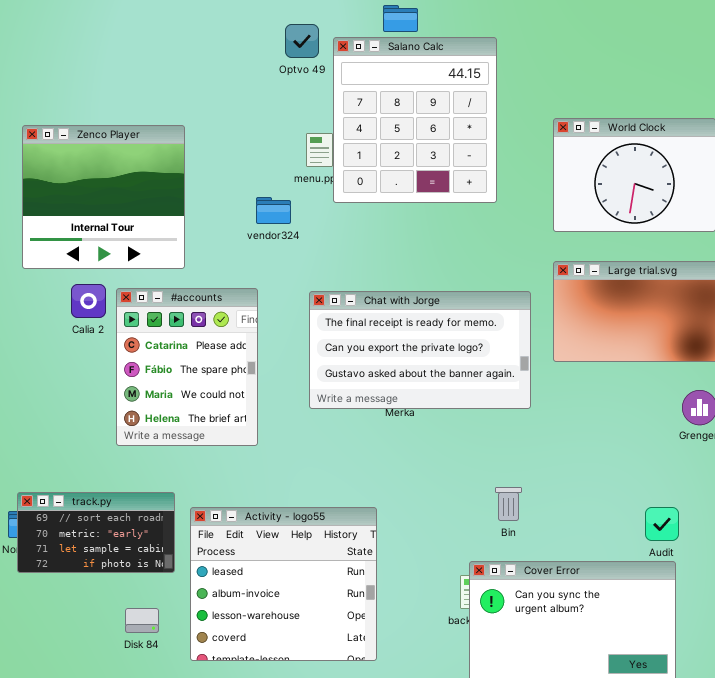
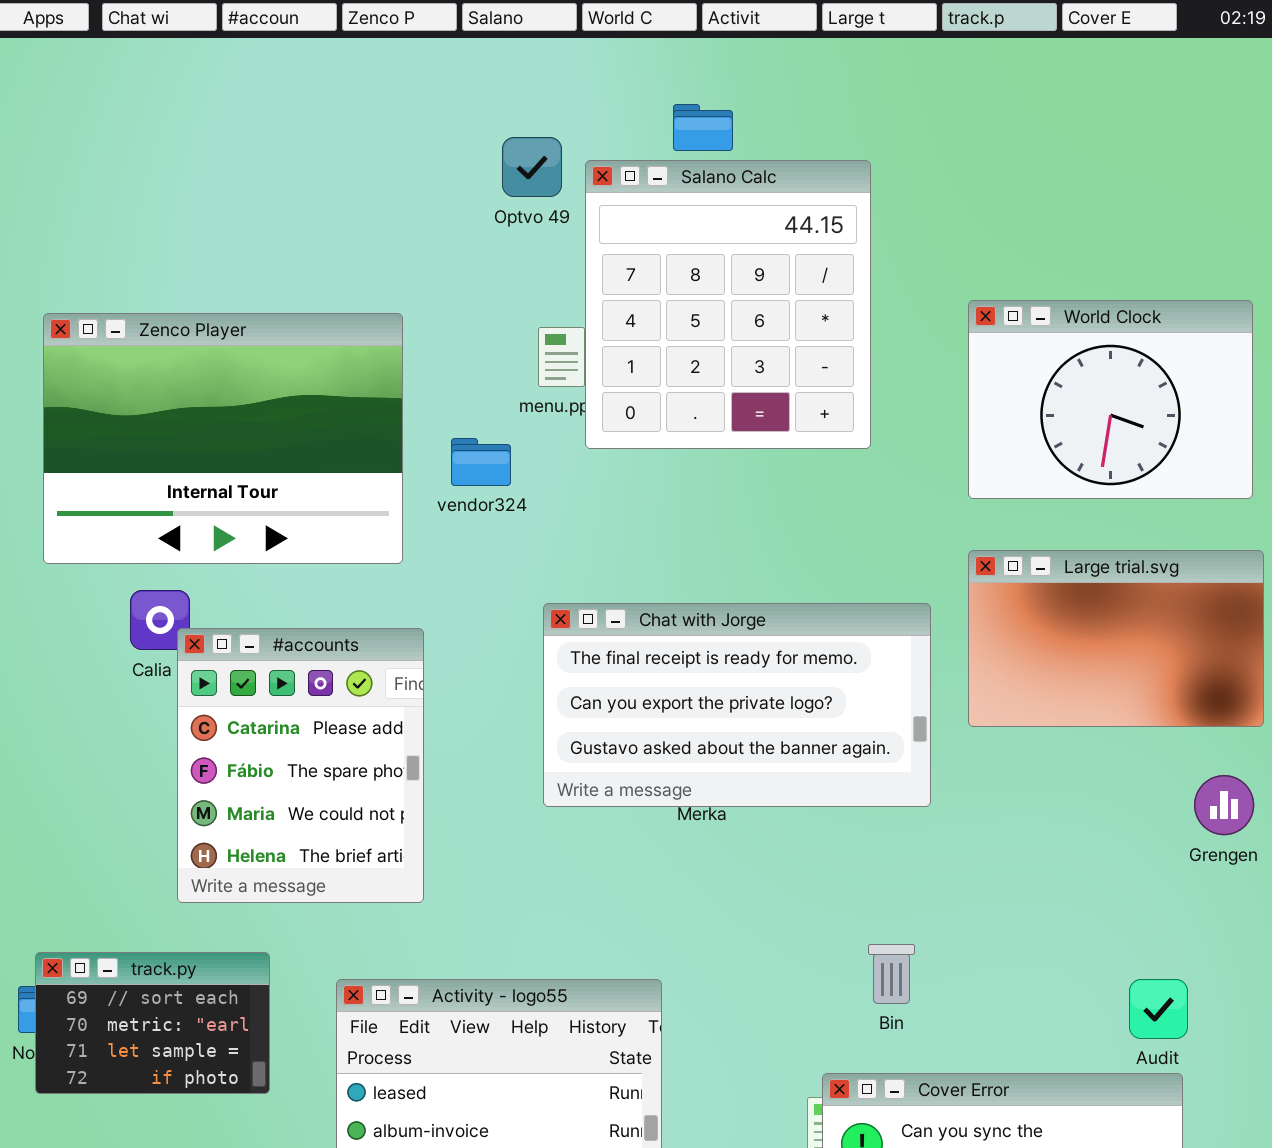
Zenco Player: [22,125,185,269] -> [43,313,403,564], resized
#accounts: [116,288,258,446] -> [177,628,424,903], moved
track.py: [17,492,175,573] -> [35,952,270,1094], resized

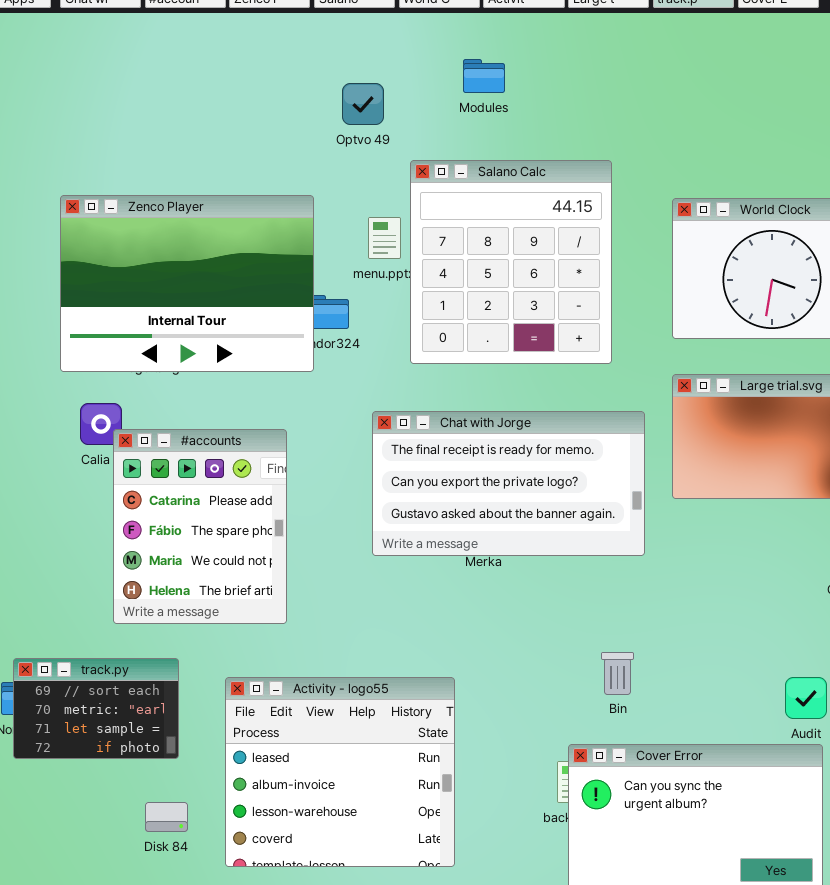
Salano Calc: [585,160,871,449] -> [410,160,612,364], moved
Zenco Player: [43,313,403,564] -> [60,195,314,372], moved

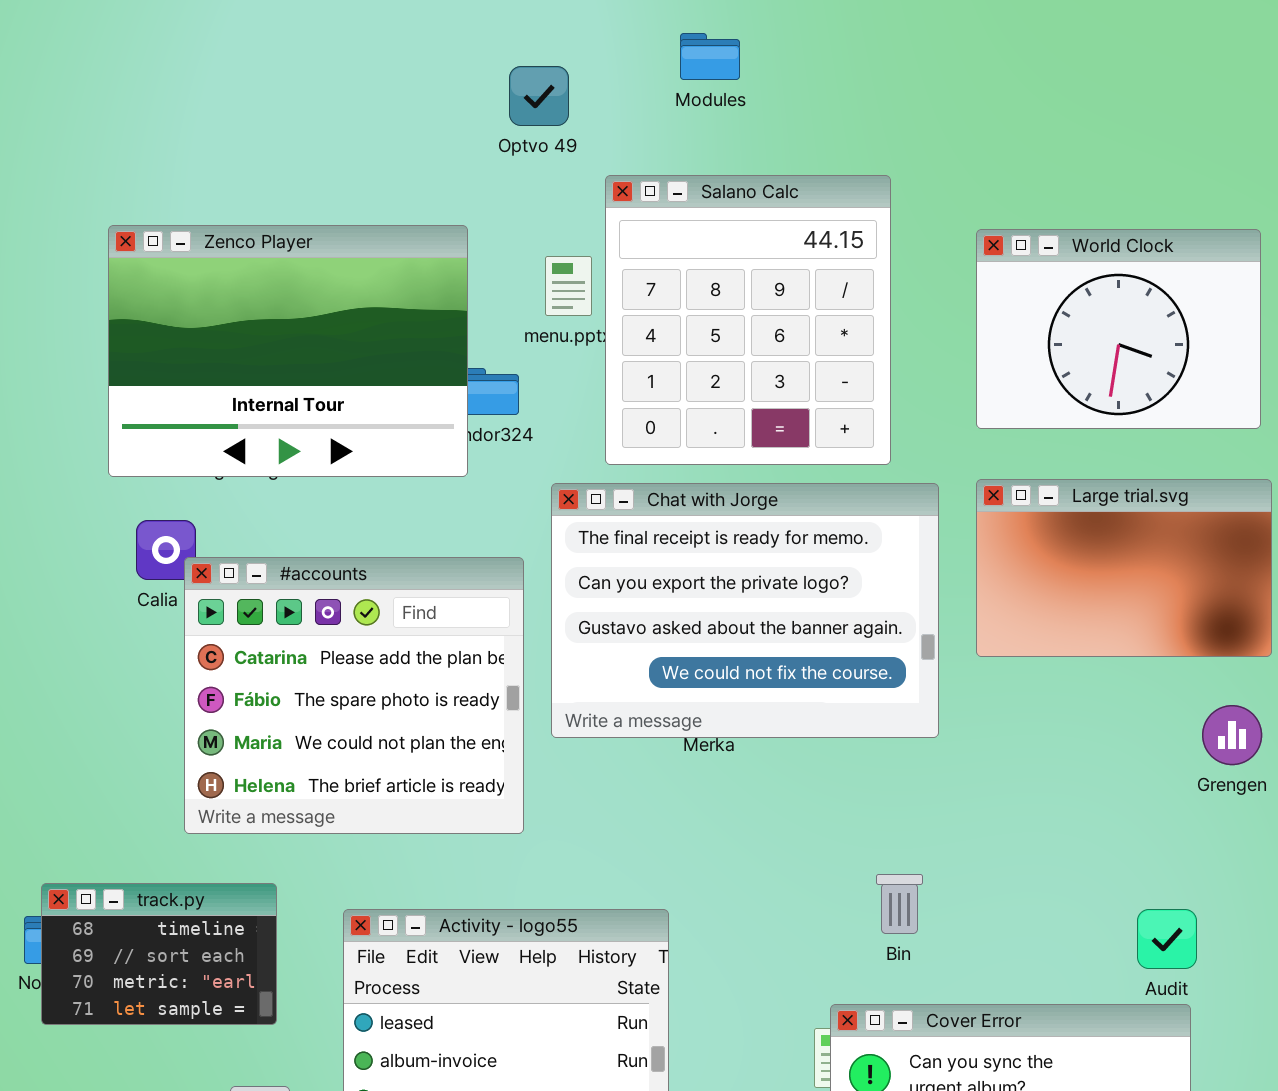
Chat with Jorge: [372,411,645,556] -> [551,483,939,738], resized
#accounts: [113,429,287,624] -> [184,557,524,834], resized
track.py: [13,658,179,759] -> [41,883,277,1025], scrolled up 1 row

